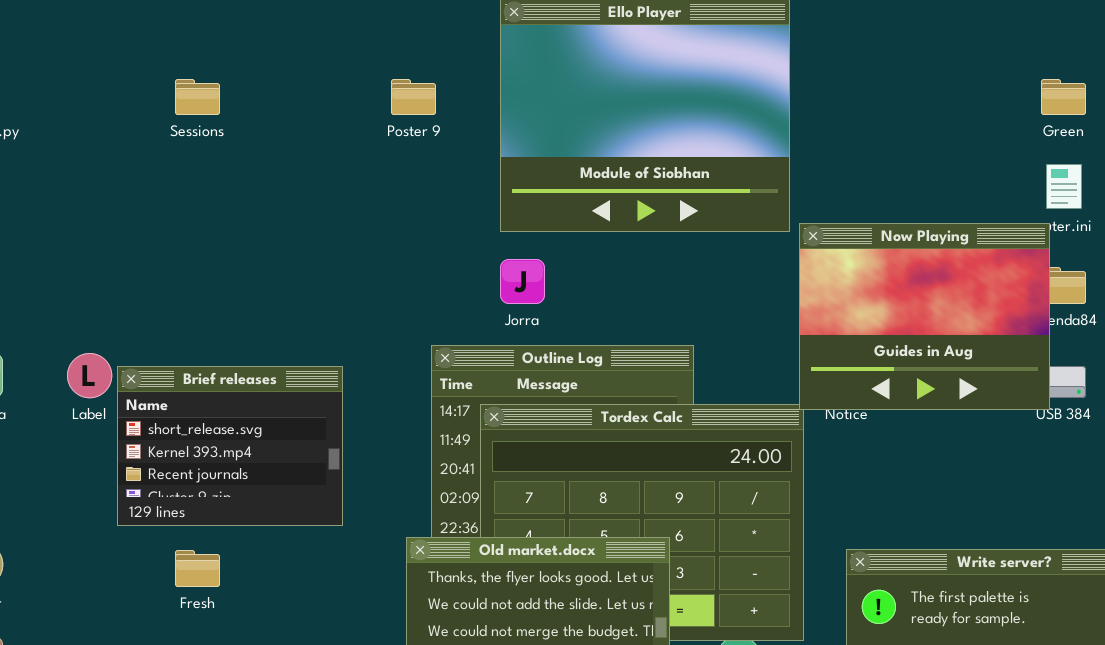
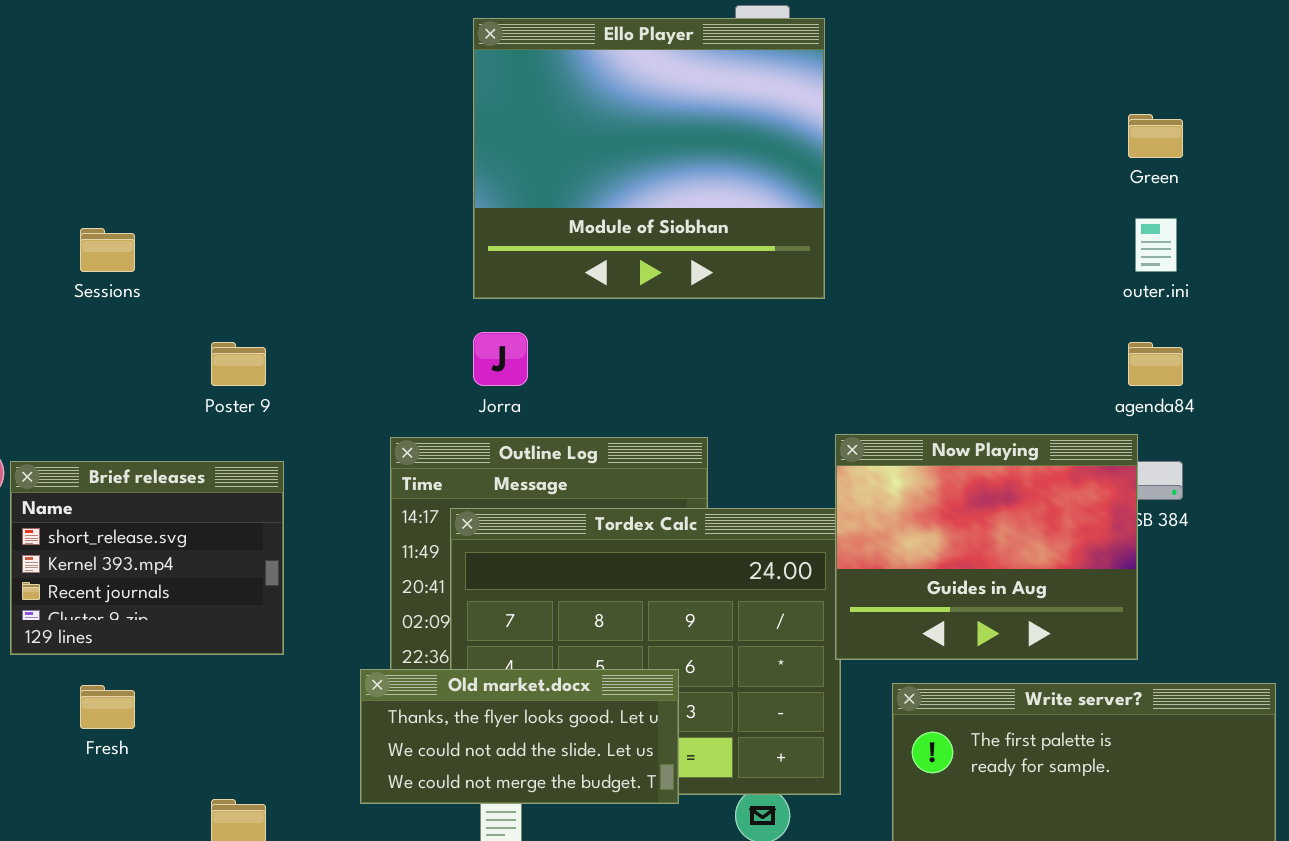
Sessions: [175,79,220,115] -> [80,228,135,272], moved
Poster 9: [391,79,436,115] -> [211,342,266,386], moved
Now Playing: [799,223,1050,410] -> [835,434,1138,660], moved

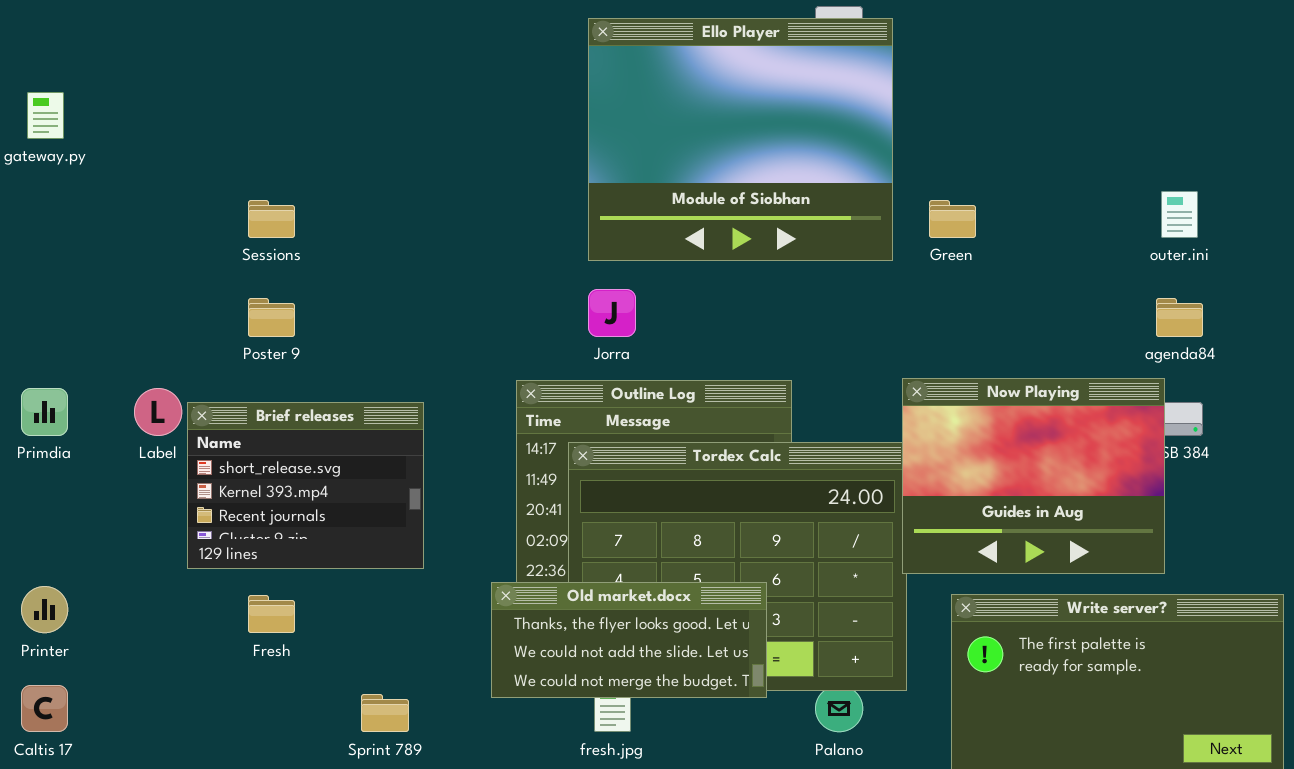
Green: [1128,114,1183,158] -> [929,200,976,238], moved
Poster 9: [211,342,266,386] -> [248,298,295,337], moved

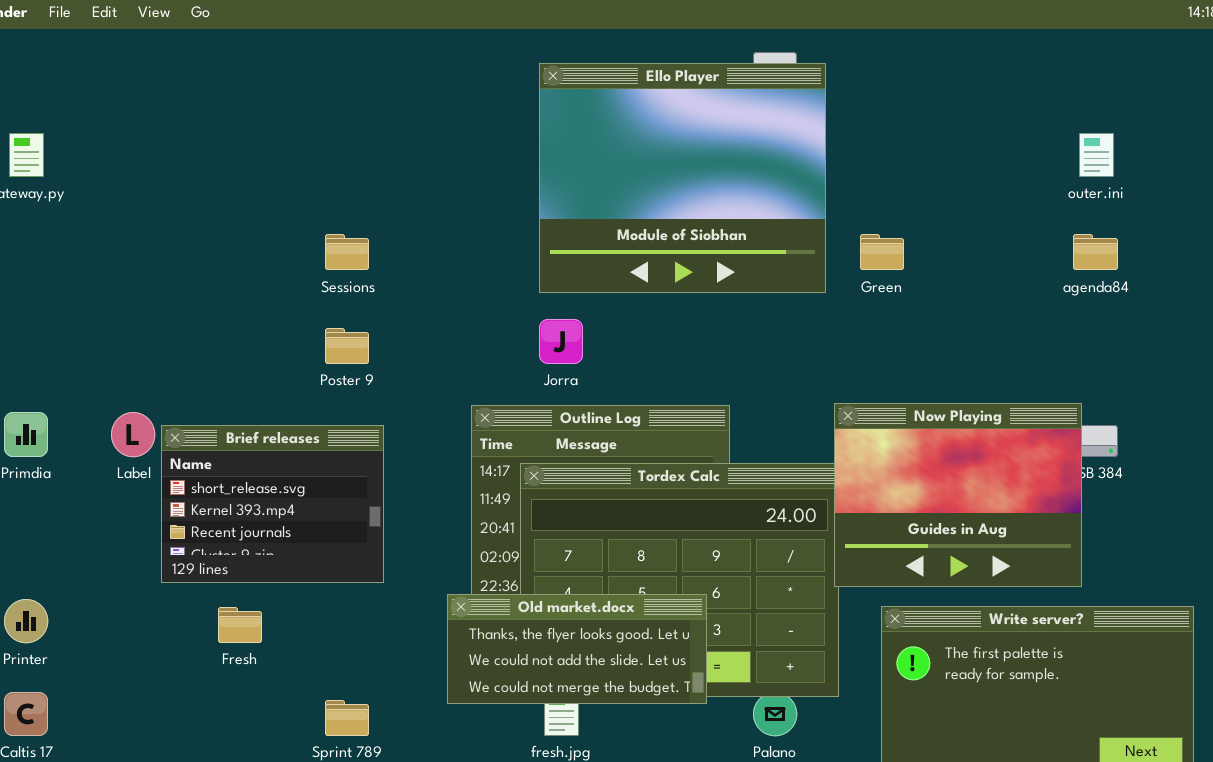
outer.ini: [1161,191,1198,238] -> [1079,133,1114,177], moved
Sessions: [248,200,295,238] -> [325,234,369,270], moved
Poster 9: [248,298,295,337] -> [325,328,369,364], moved
agenda84: [1156,298,1203,337] -> [1073,234,1118,270], moved

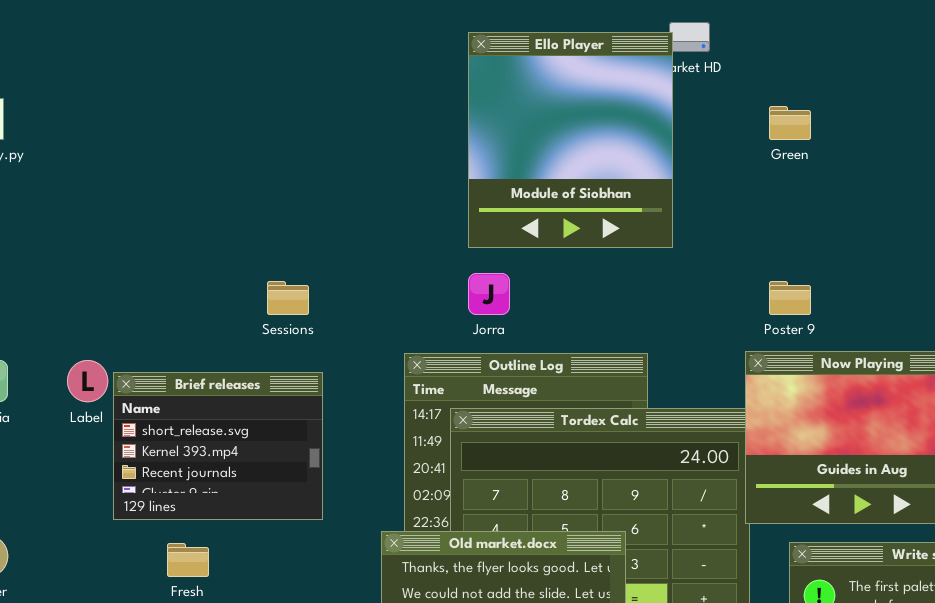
Ello Player: [539,63,826,293] -> [468,32,673,248], resized
Sessions: [325,234,369,270] -> [267,281,309,315], moved
Green: [860,234,904,270] -> [769,106,811,140], moved
Poster 9: [325,328,369,364] -> [769,281,811,315], moved

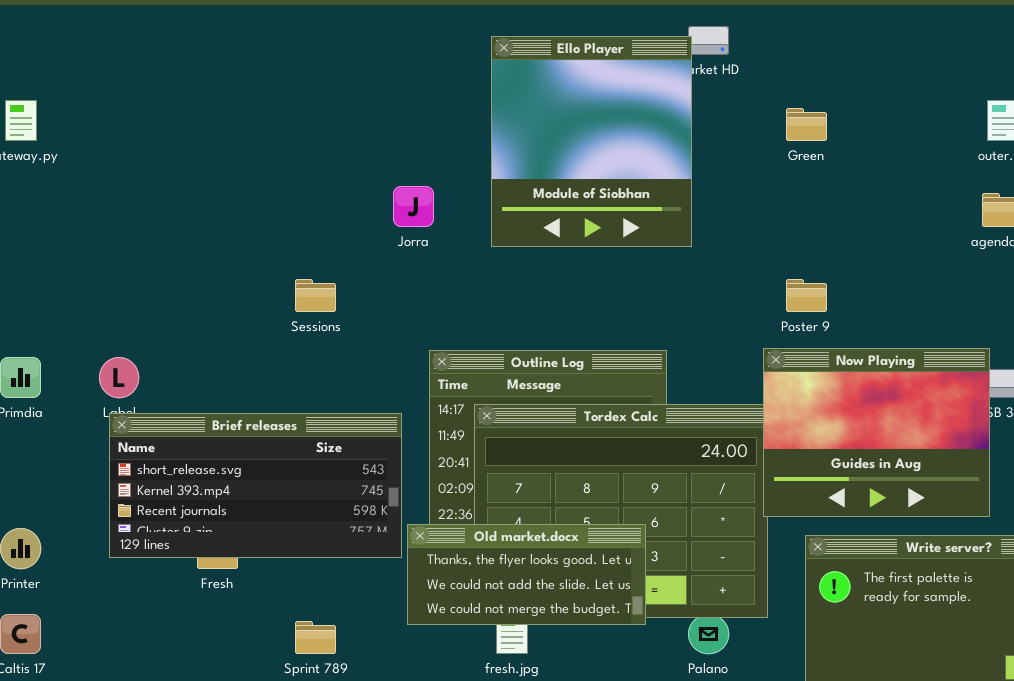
Jorra: [468,273,510,315] -> [393,186,434,227], moved
Brief releases: [113,372,323,520] -> [109,413,402,558], moved, resized

